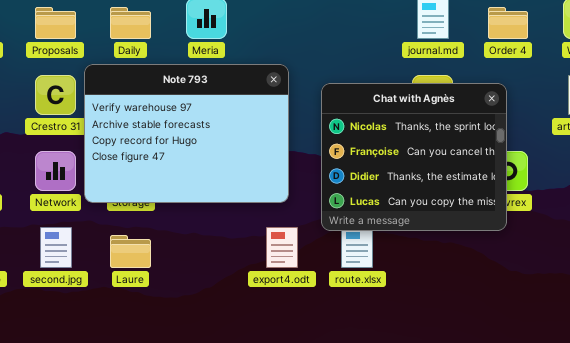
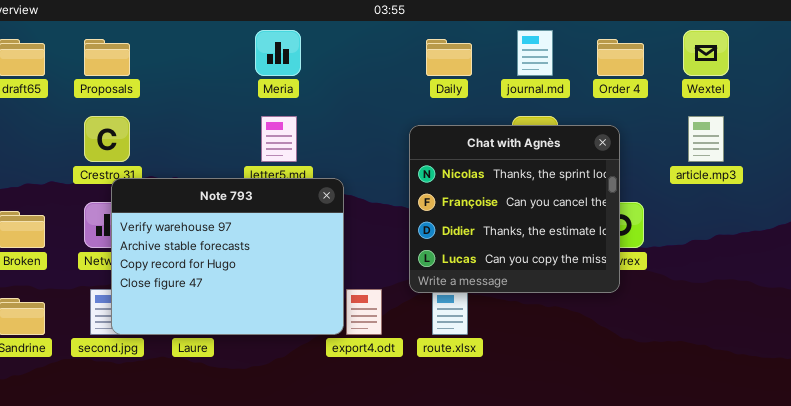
Daily: [110,7,151,39] -> [426,39,472,76], moved
Note 793: [84,64,289,203] -> [111,178,344,335], moved

